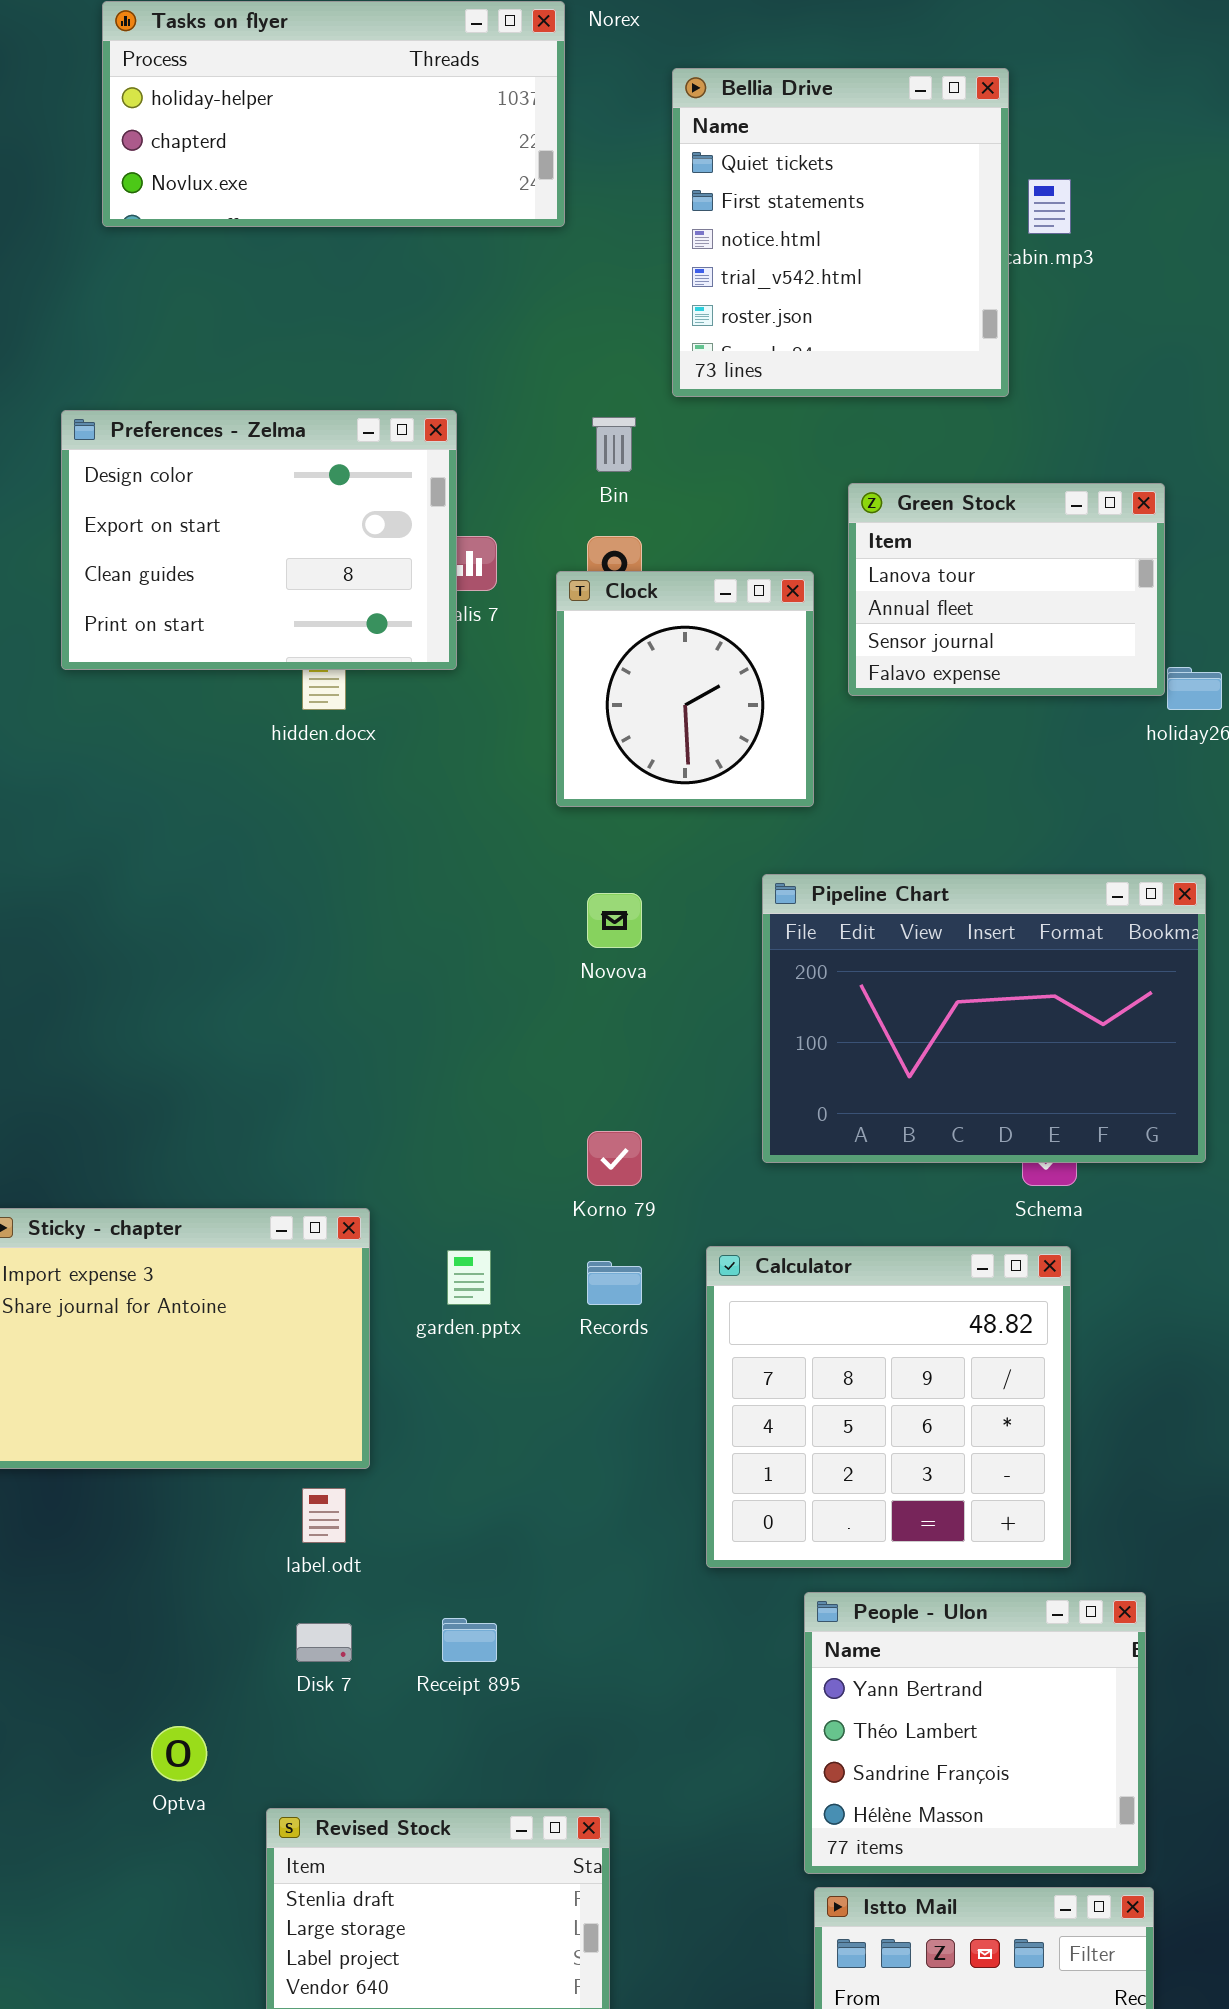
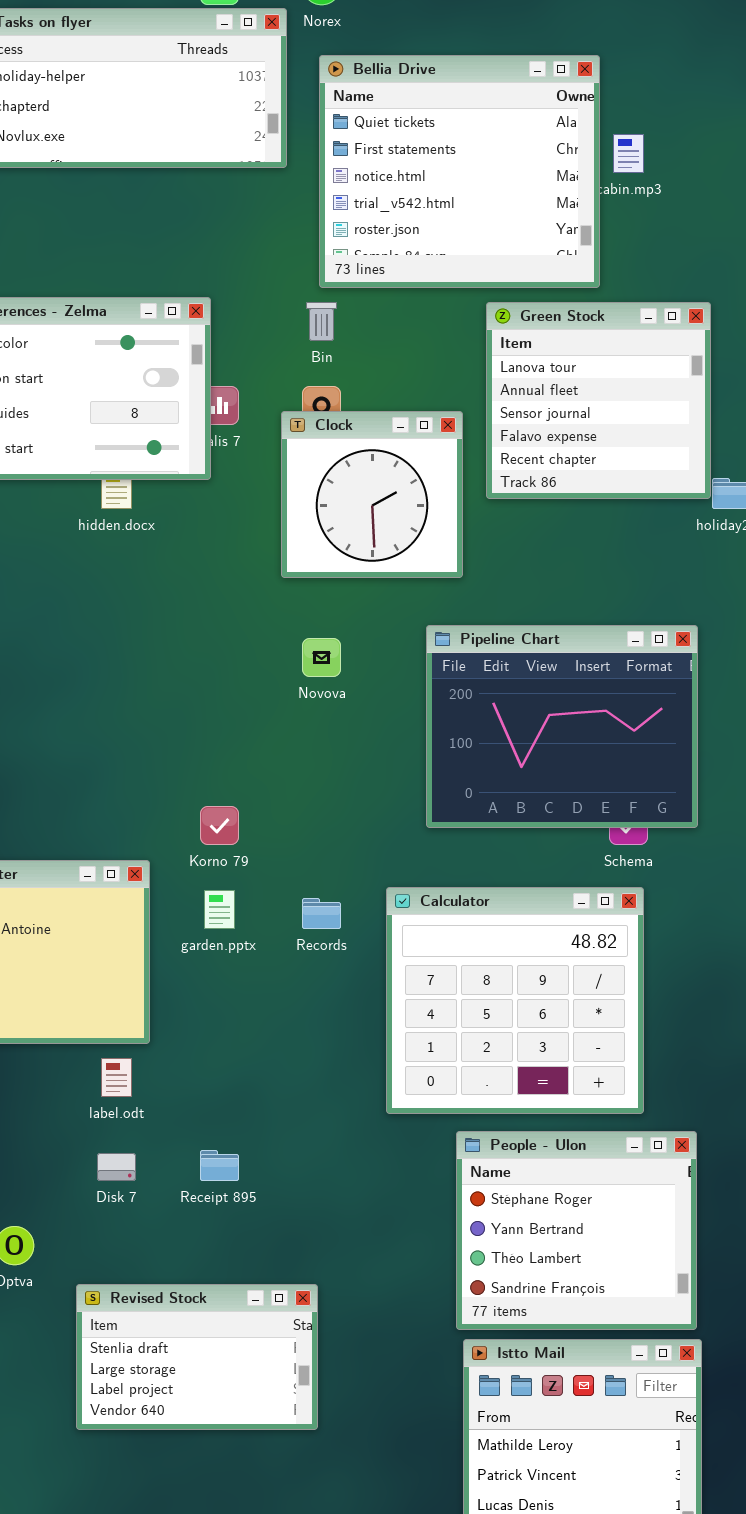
Bellia Drive: [672,68,1009,397] -> [319,55,600,288], resized
Green Stock: [848,483,1165,696] -> [486,302,711,499], resized
Pipeline Chart: [762,874,1206,1163] -> [426,625,698,828], resized
Korno 79: [587,1131,642,1186] -> [200,806,239,845], moved
People - Ulon: [804,1592,1146,1874] -> [456,1131,697,1330], scrolled up 1 row

